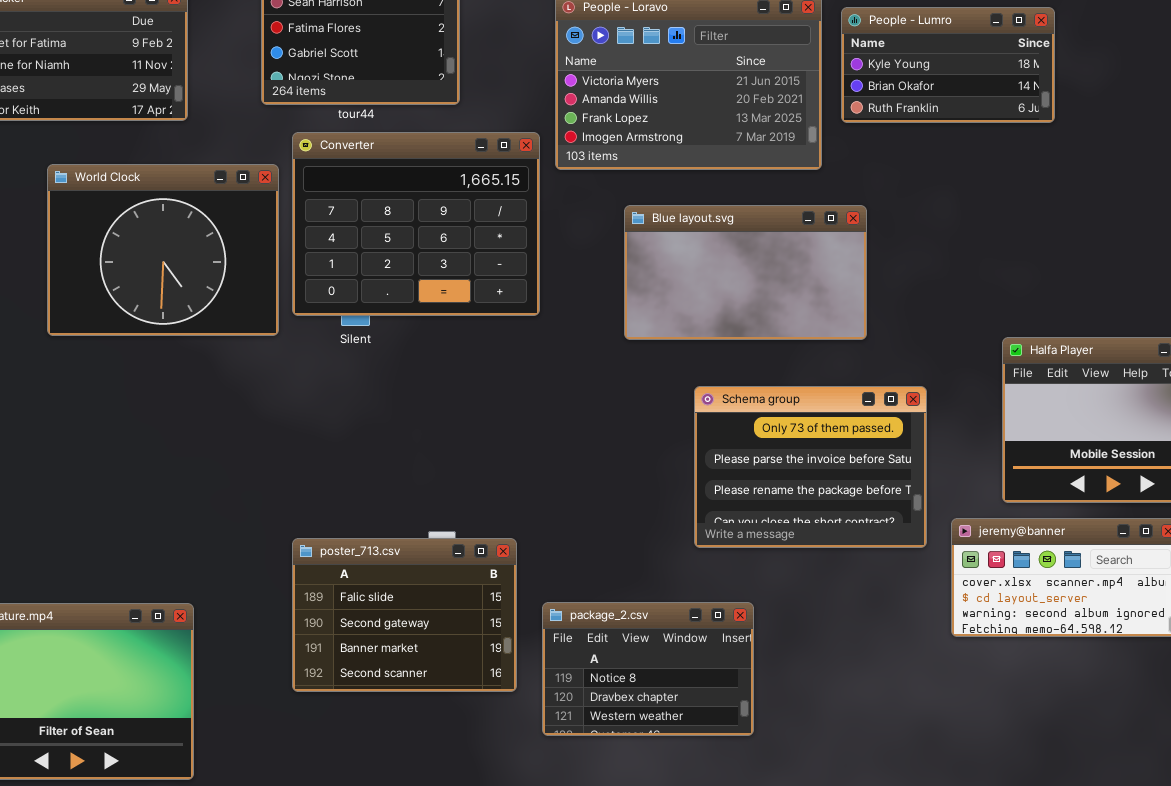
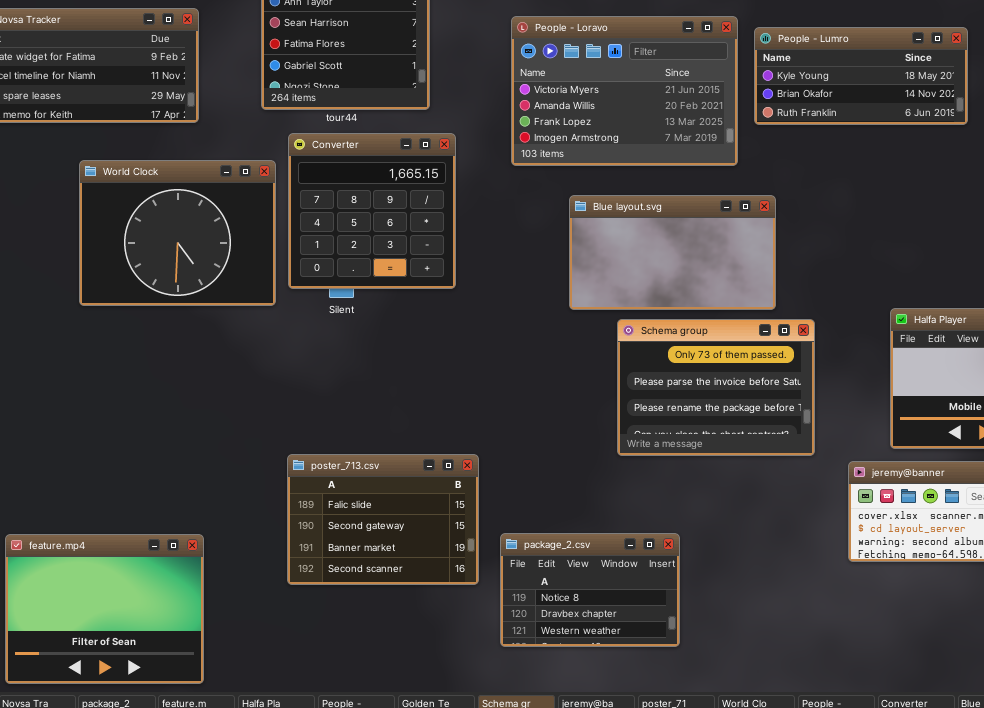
People - Lumro: [841,7,1055,123] -> [754,27,968,125], resized
Converter: [292,132,540,316] -> [288,133,456,289], resized
Schema group: [694,386,927,548] -> [617,319,815,456], moved
poster_713.csv: [292,538,517,692] -> [287,454,479,585], moved

